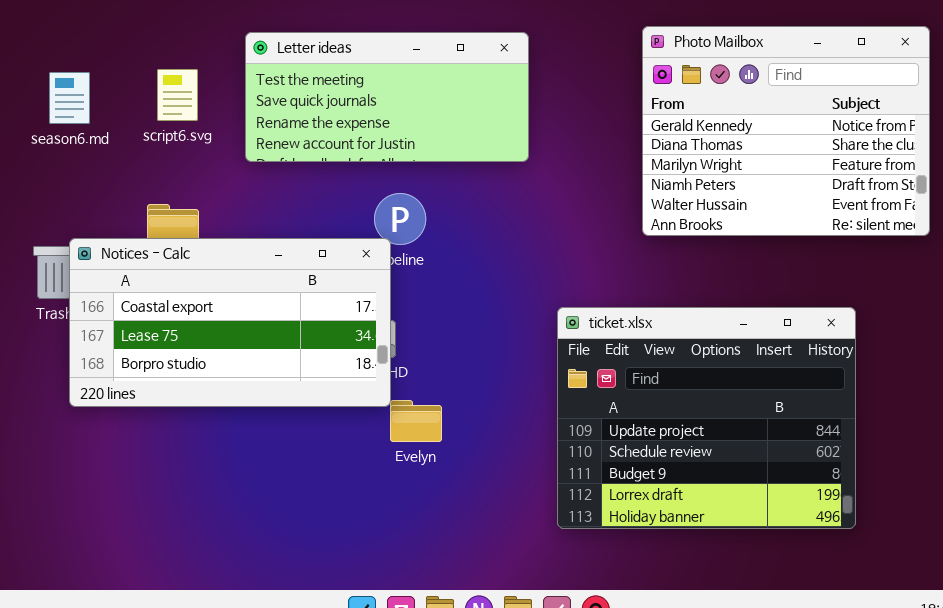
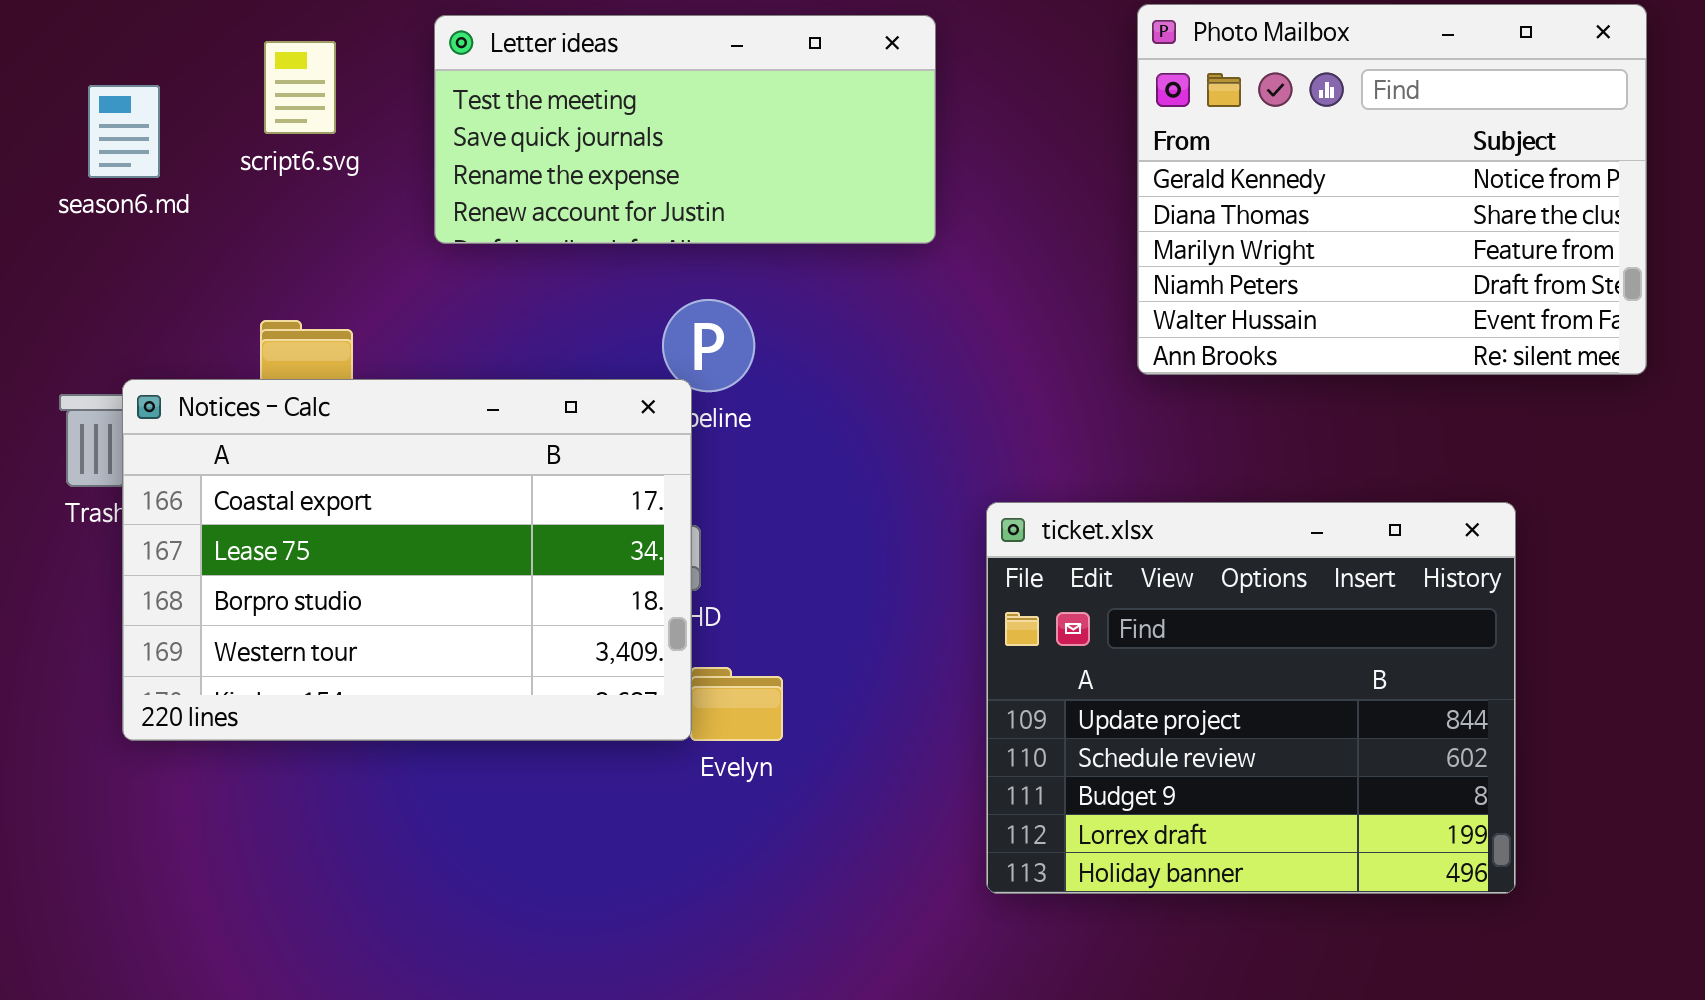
script6.svg: [157,69,198,121] -> [264,41,336,134], moved
Notices - Calc: [69,238,391,407] -> [122,379,692,741], resized

